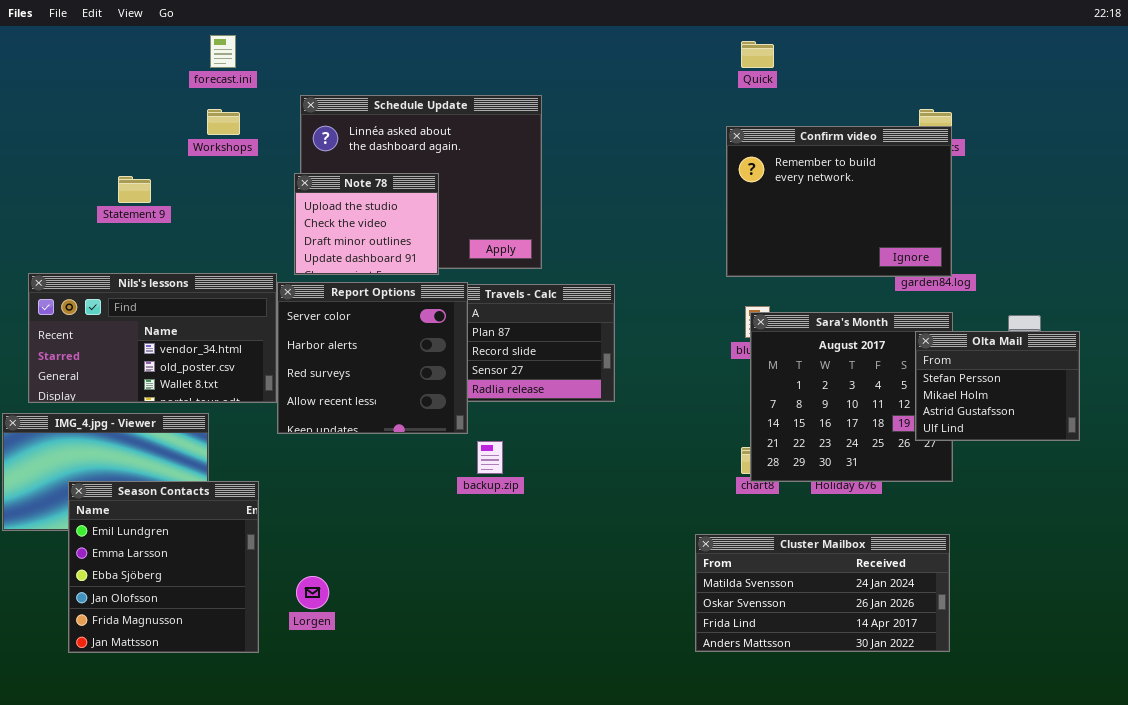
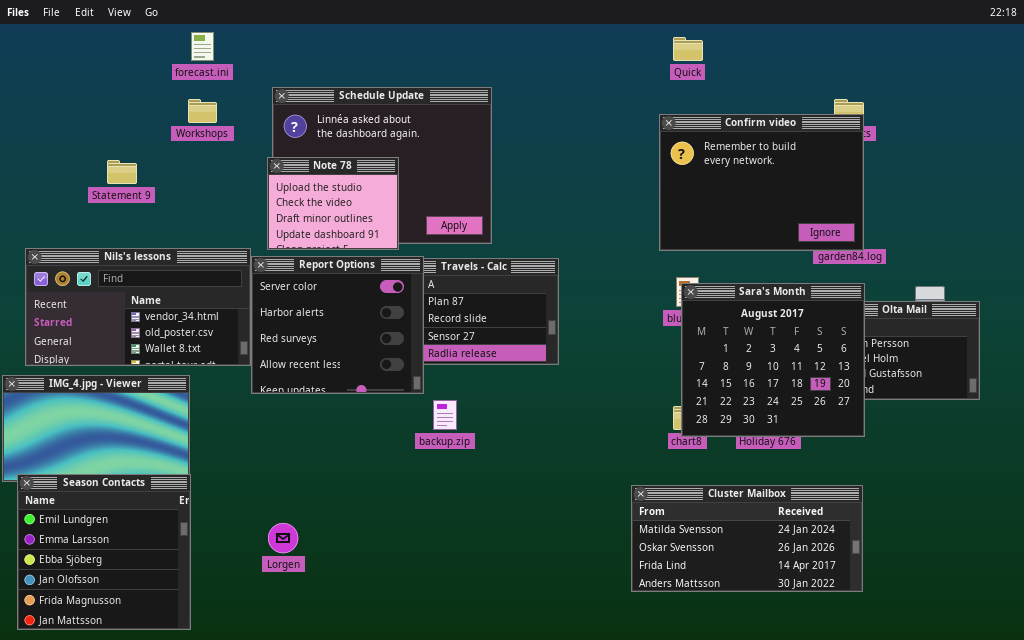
Sara's Month: [750,312,953,482] -> [681,283,865,437], raised
Season Contacts: [68,481,259,653] -> [17,474,191,630], moved

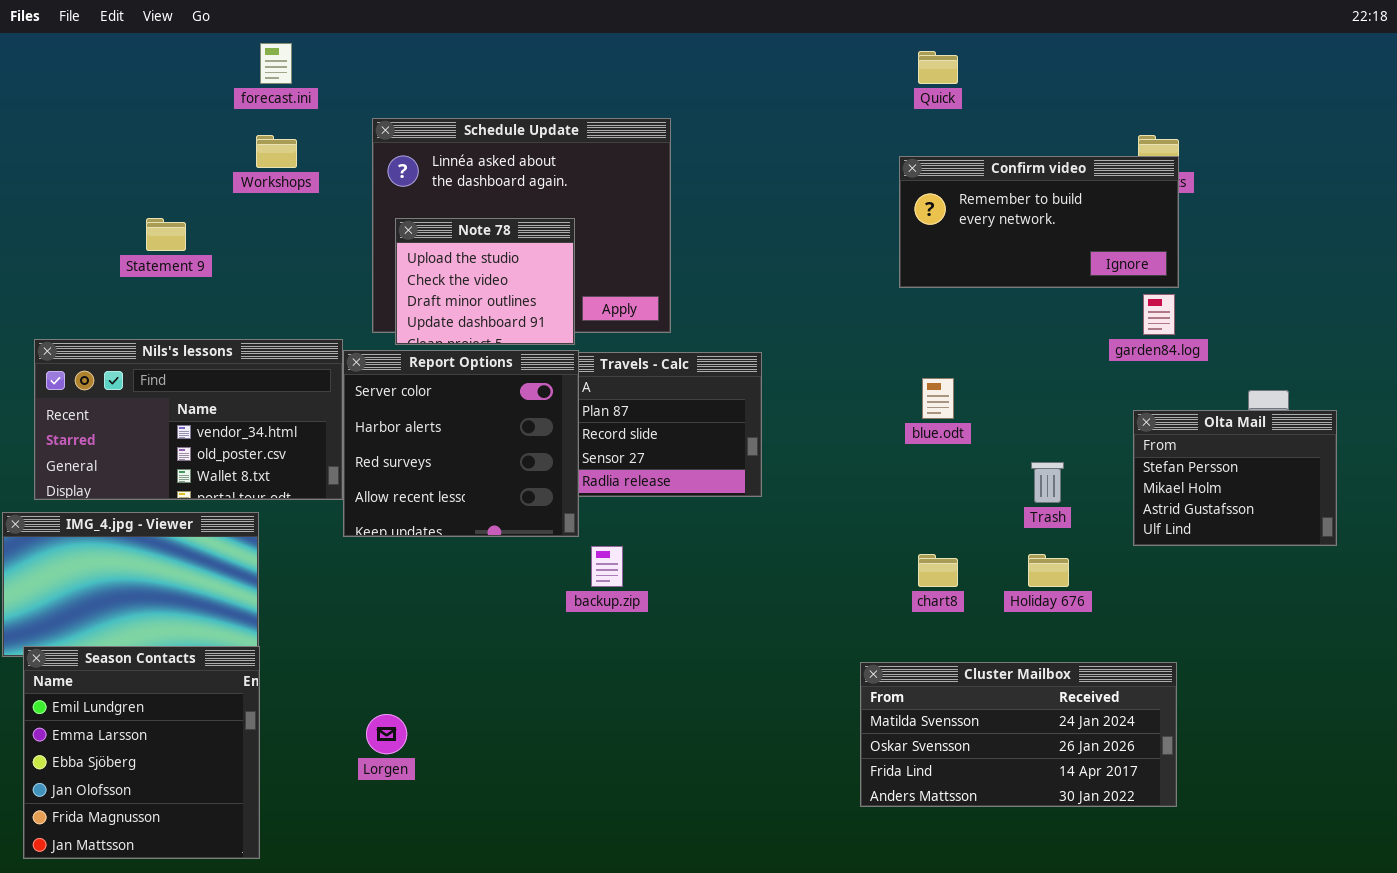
Confirm video: [659,114,864,251] -> [899,156,1179,288], resized
Note 78: [267,157,399,250] -> [395,218,575,345], moved
Sara's Month: [681,283,865,437] -> none, closed

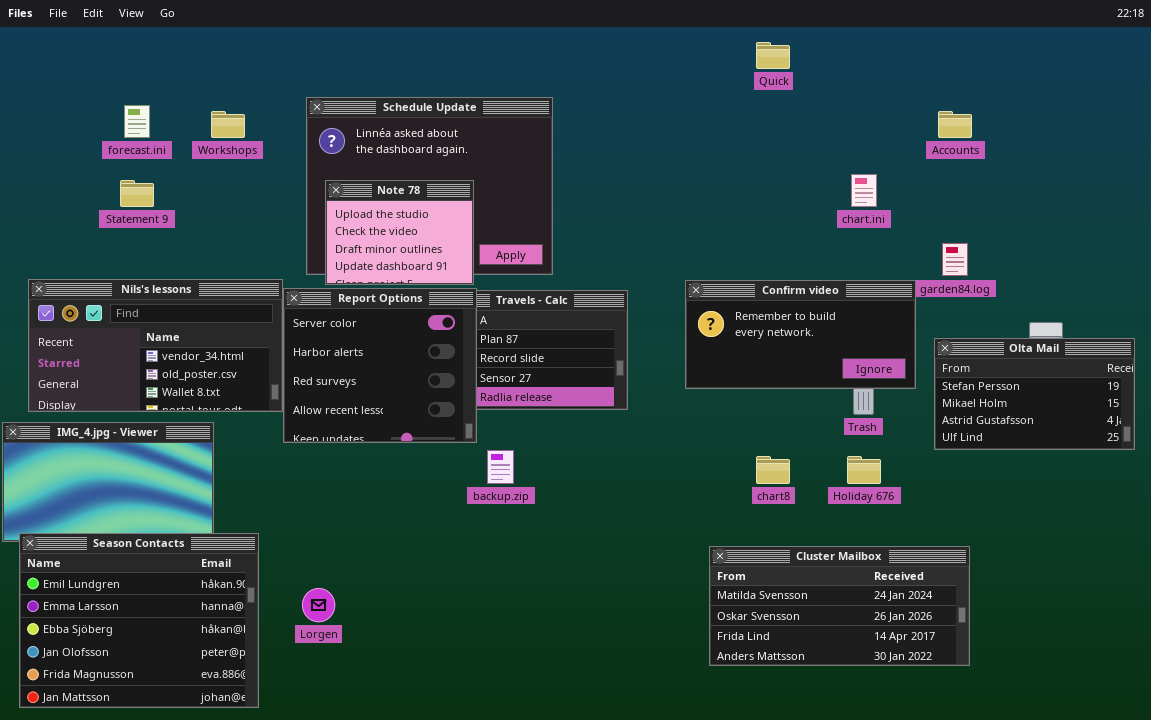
forecast.ini: [260,43,292,84] -> [124,105,150,138], moved
Confirm video: [899,156,1179,288] -> [685,280,916,389], moved
Olta Mail: [1133,410,1337,546] -> [934,338,1135,450], resized
Season Contacts: [23,646,260,859] -> [19,533,259,708], resized

